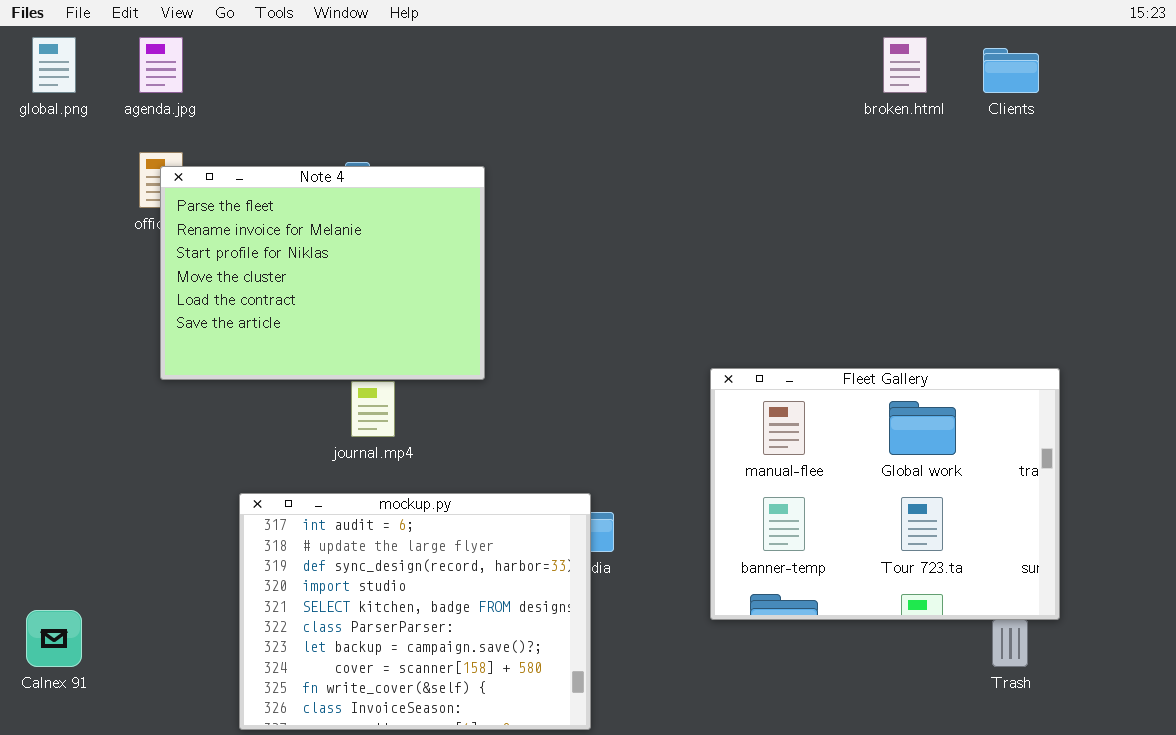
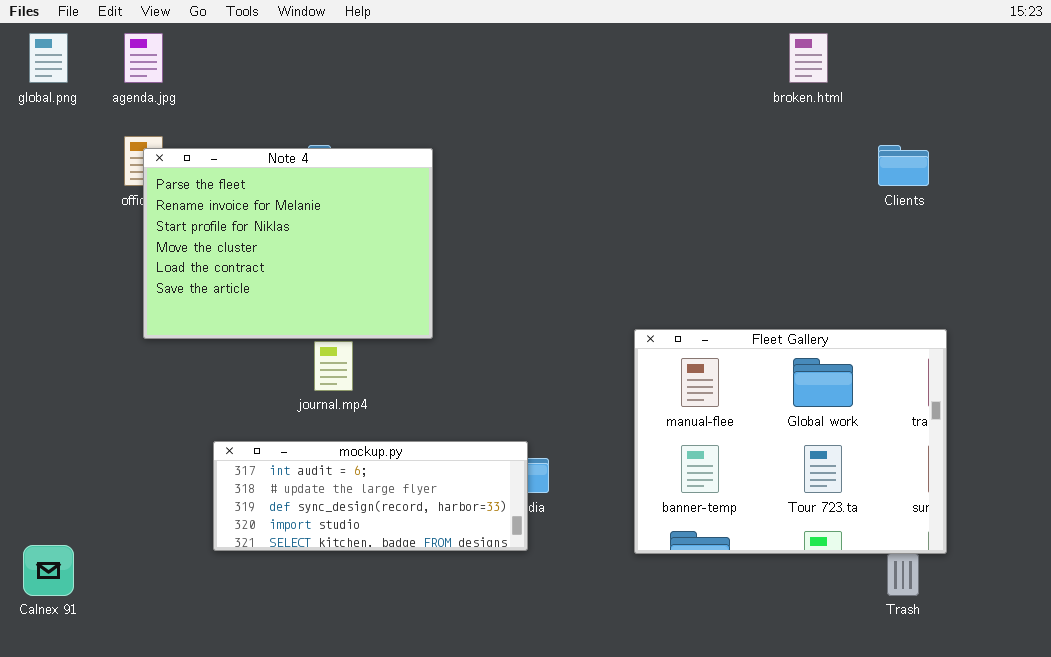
Clients: [983,48,1039,93] -> [878,145,929,186], moved
mockup.py: [239,493,591,730] -> [213,441,528,551], resized

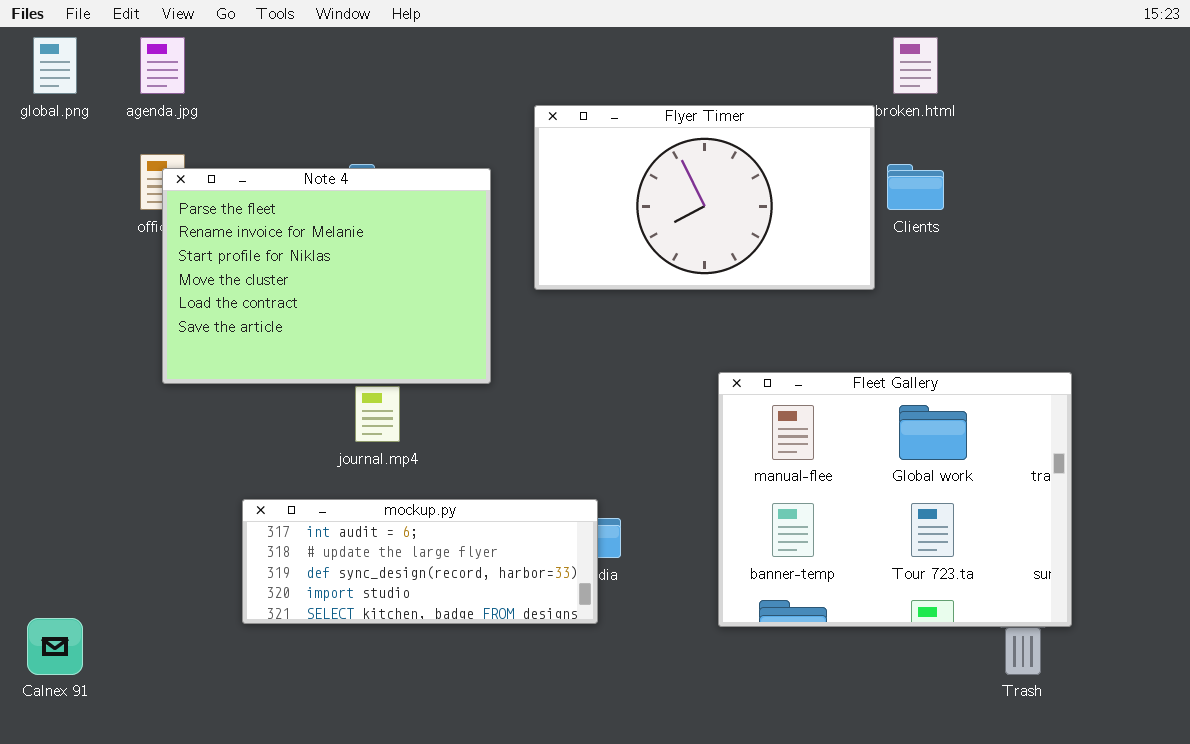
Flyer Timer: none -> [534,105,875,290], opened
Clients: [878,145,929,186] -> [887,164,944,210], moved

